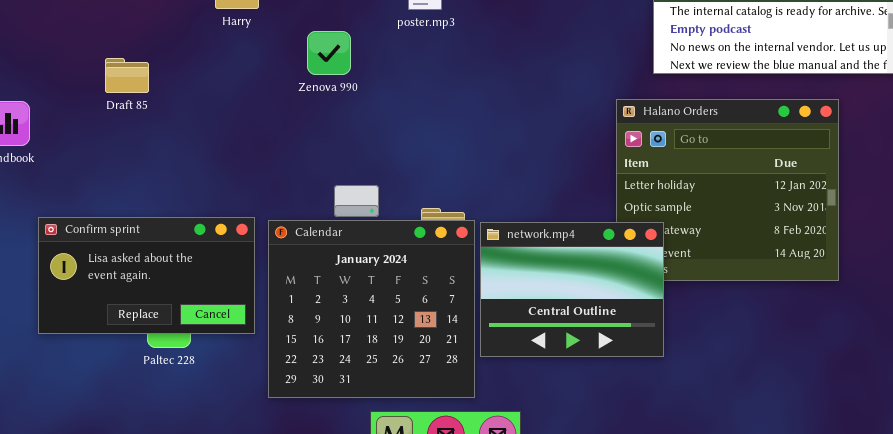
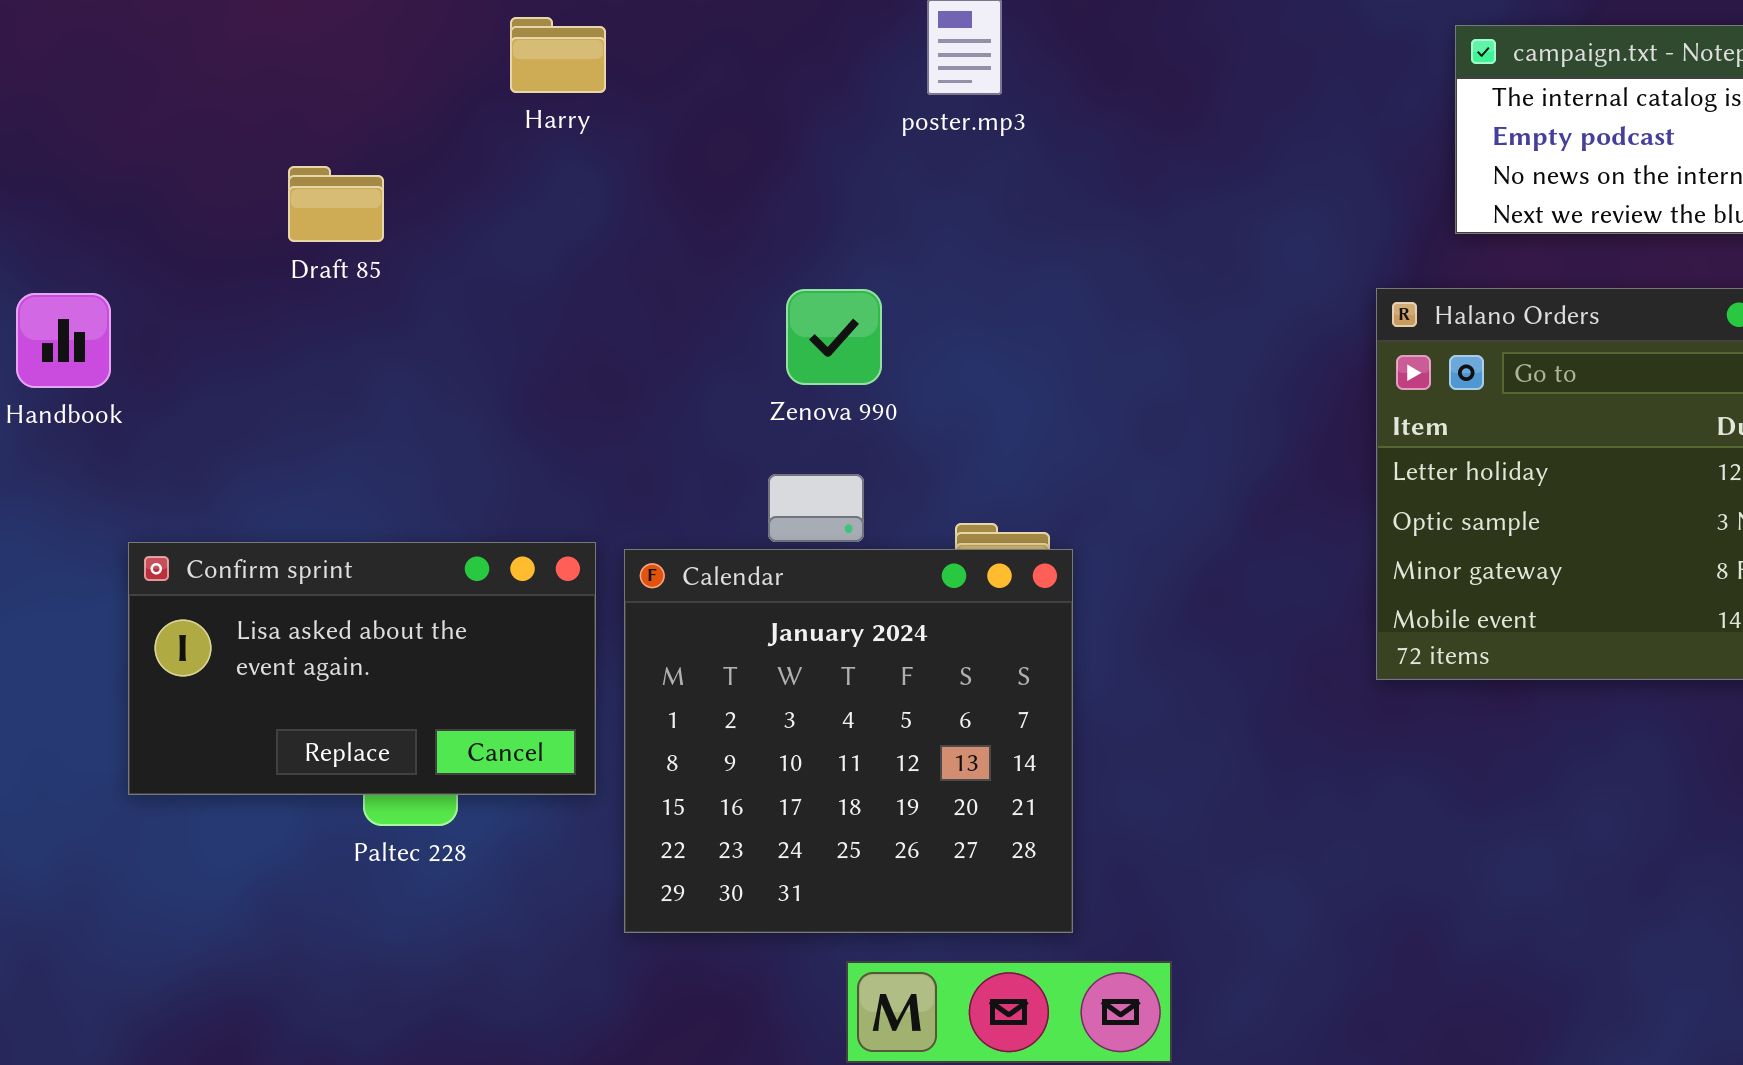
Zenova 990: [307,31,351,75] -> [786,289,882,385], moved
Draft 85: [105,58,149,93] -> [288,166,384,242], moved
network.mp4: [480,222,664,357] -> none, closed

